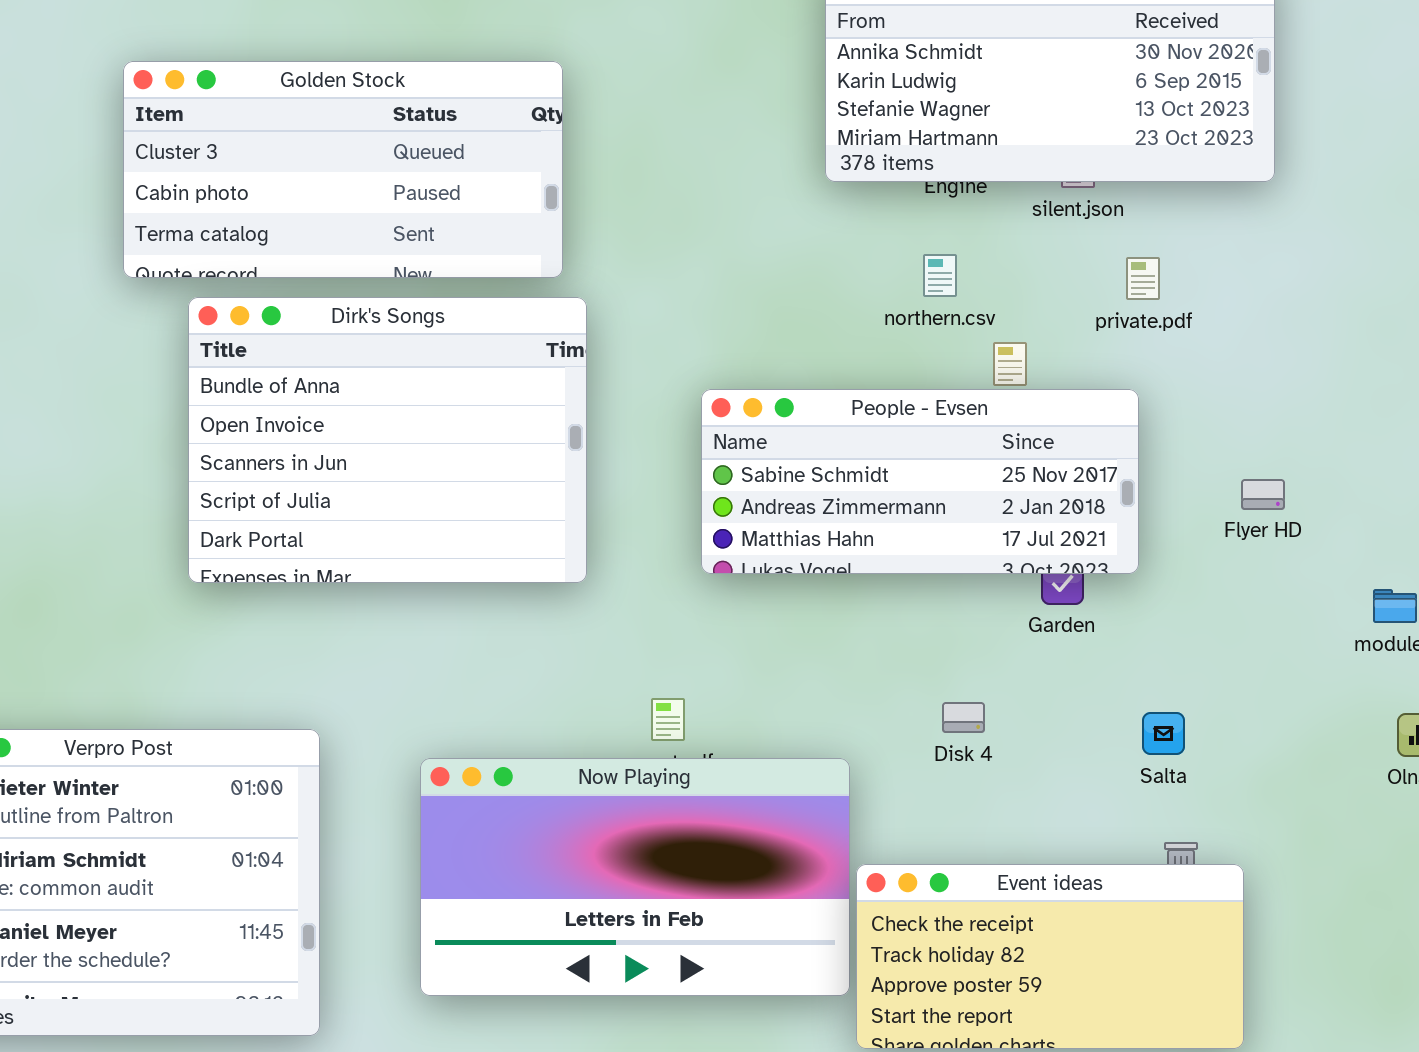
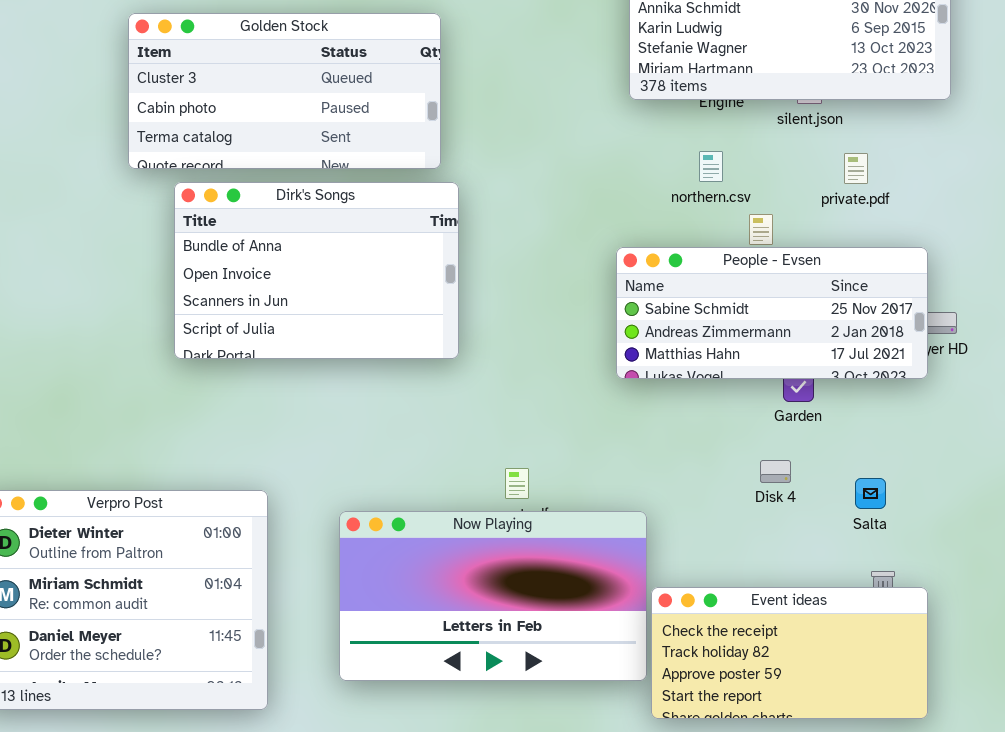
Dirk's Songs: [188,297,587,583] -> [174,182,459,359], resized
People - Evsen: [701,389,1139,574] -> [616,247,928,379], moved
Disk 4: [942,702,985,733] -> [760,460,791,483], moved

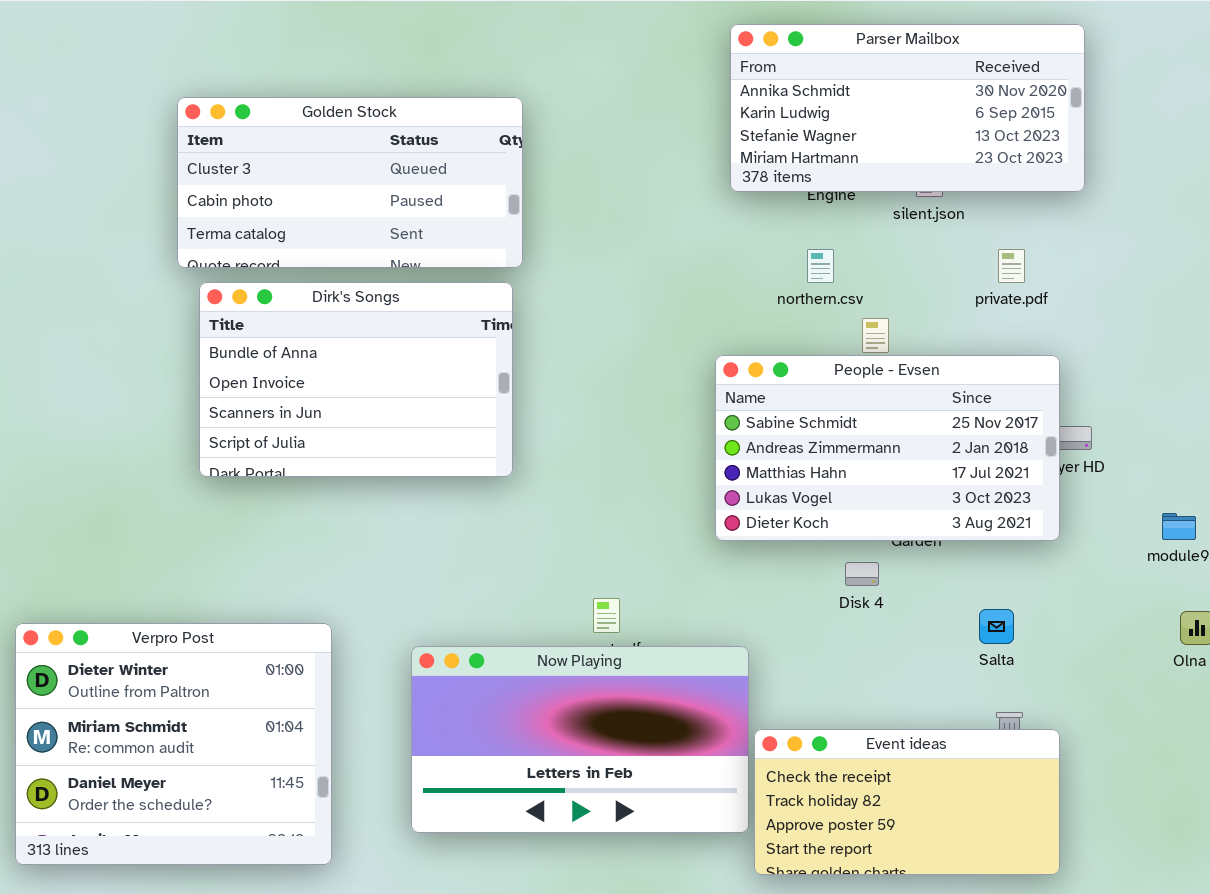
private.pdf: [844,153,868,184] -> [998,249,1025,283], moved
Dirk's Songs: [174,182,459,359] -> [199,282,513,477], moved
People - Evsen: [616,247,928,379] -> [715,355,1060,541], resized
Disk 4: [760,460,791,483] -> [845,562,879,586], moved

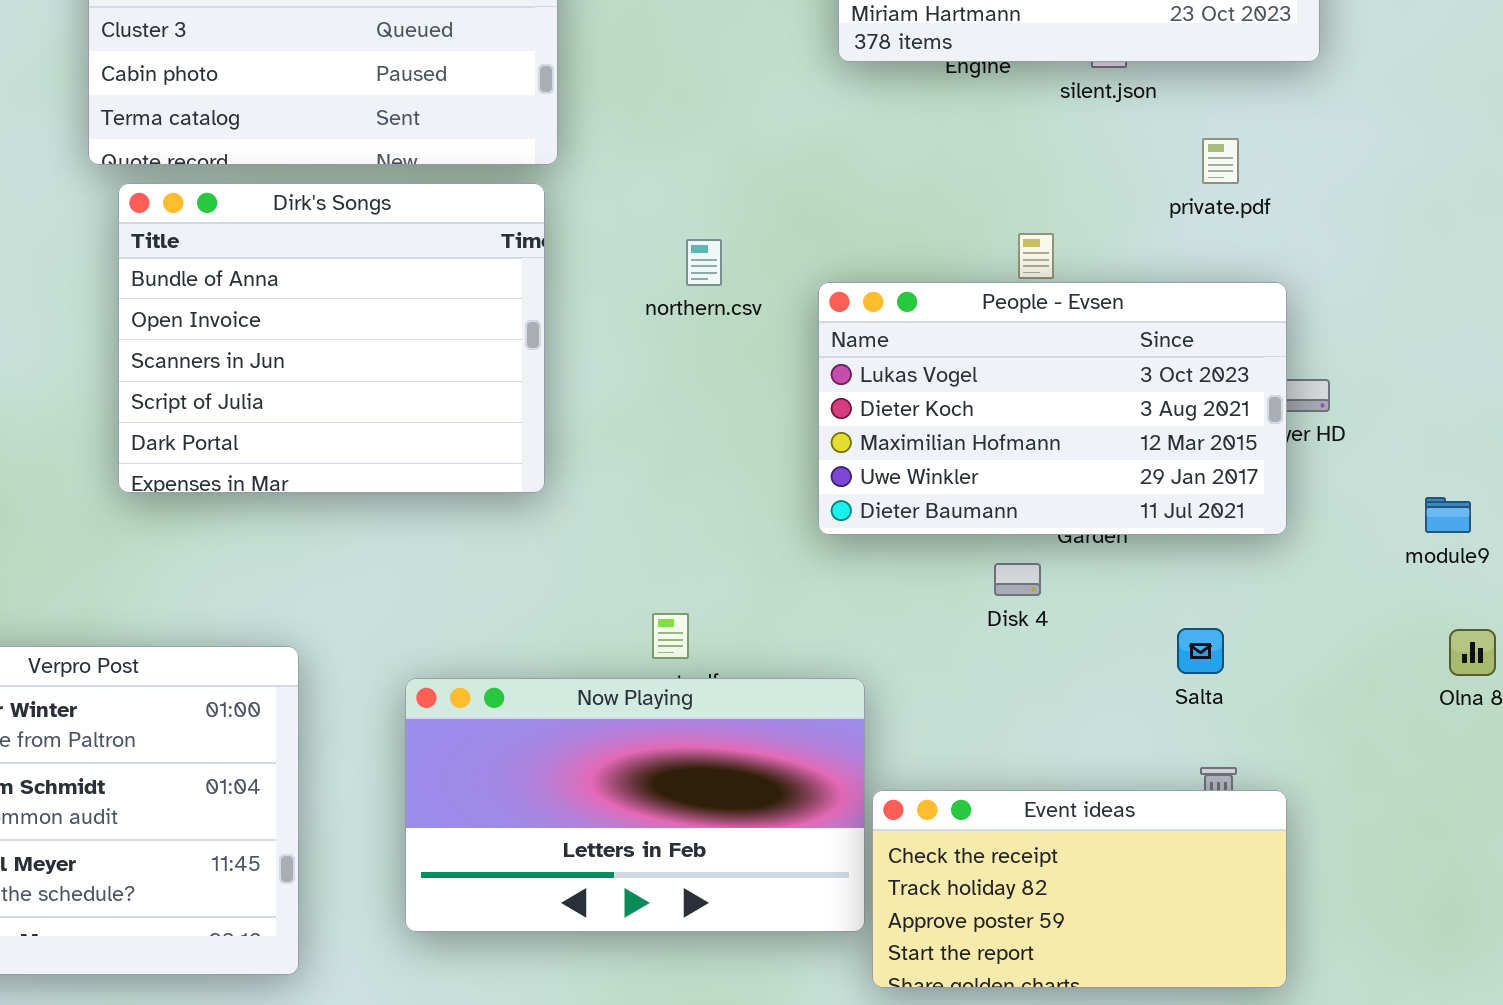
northern.csv: [807,249,834,283] -> [686,239,722,286], moved
Dirk's Songs: [199,282,513,477] -> [118,183,545,493], resized
People - Evsen: [715,355,1060,541] -> [818,282,1287,535], scrolled down 3 rows

